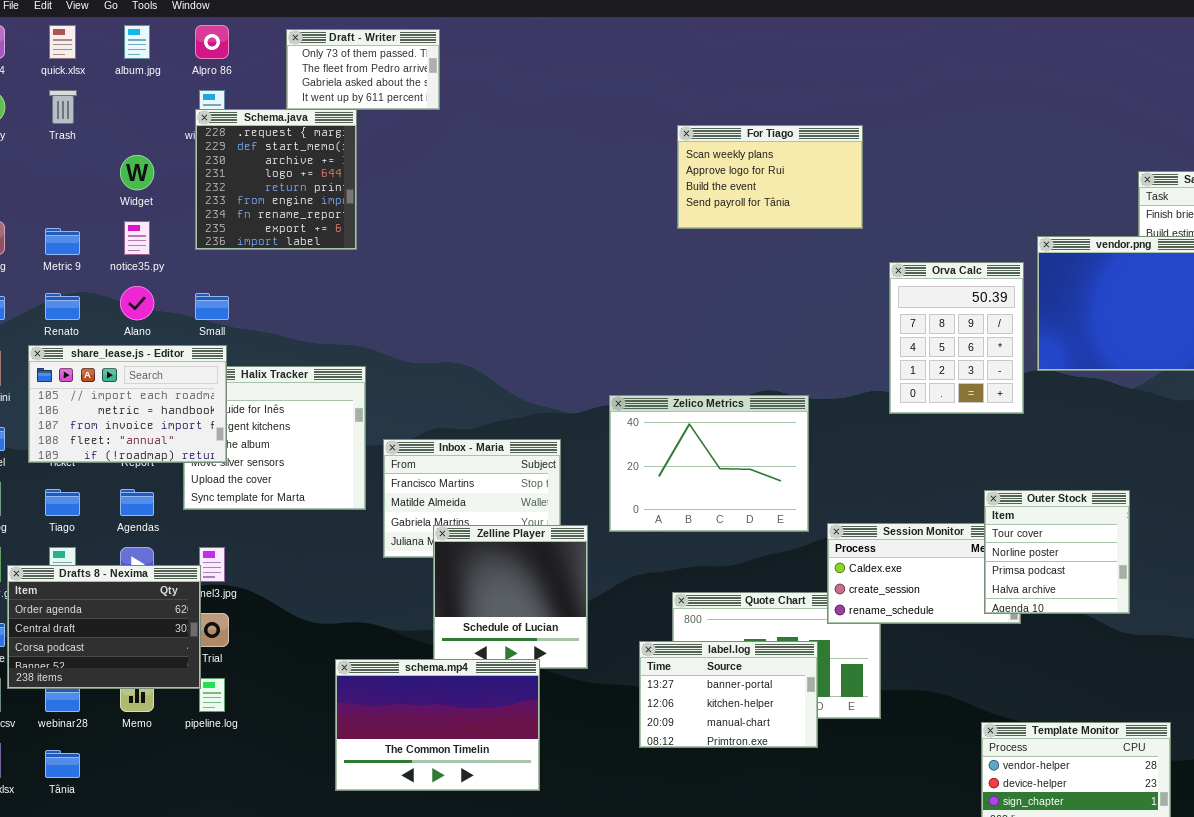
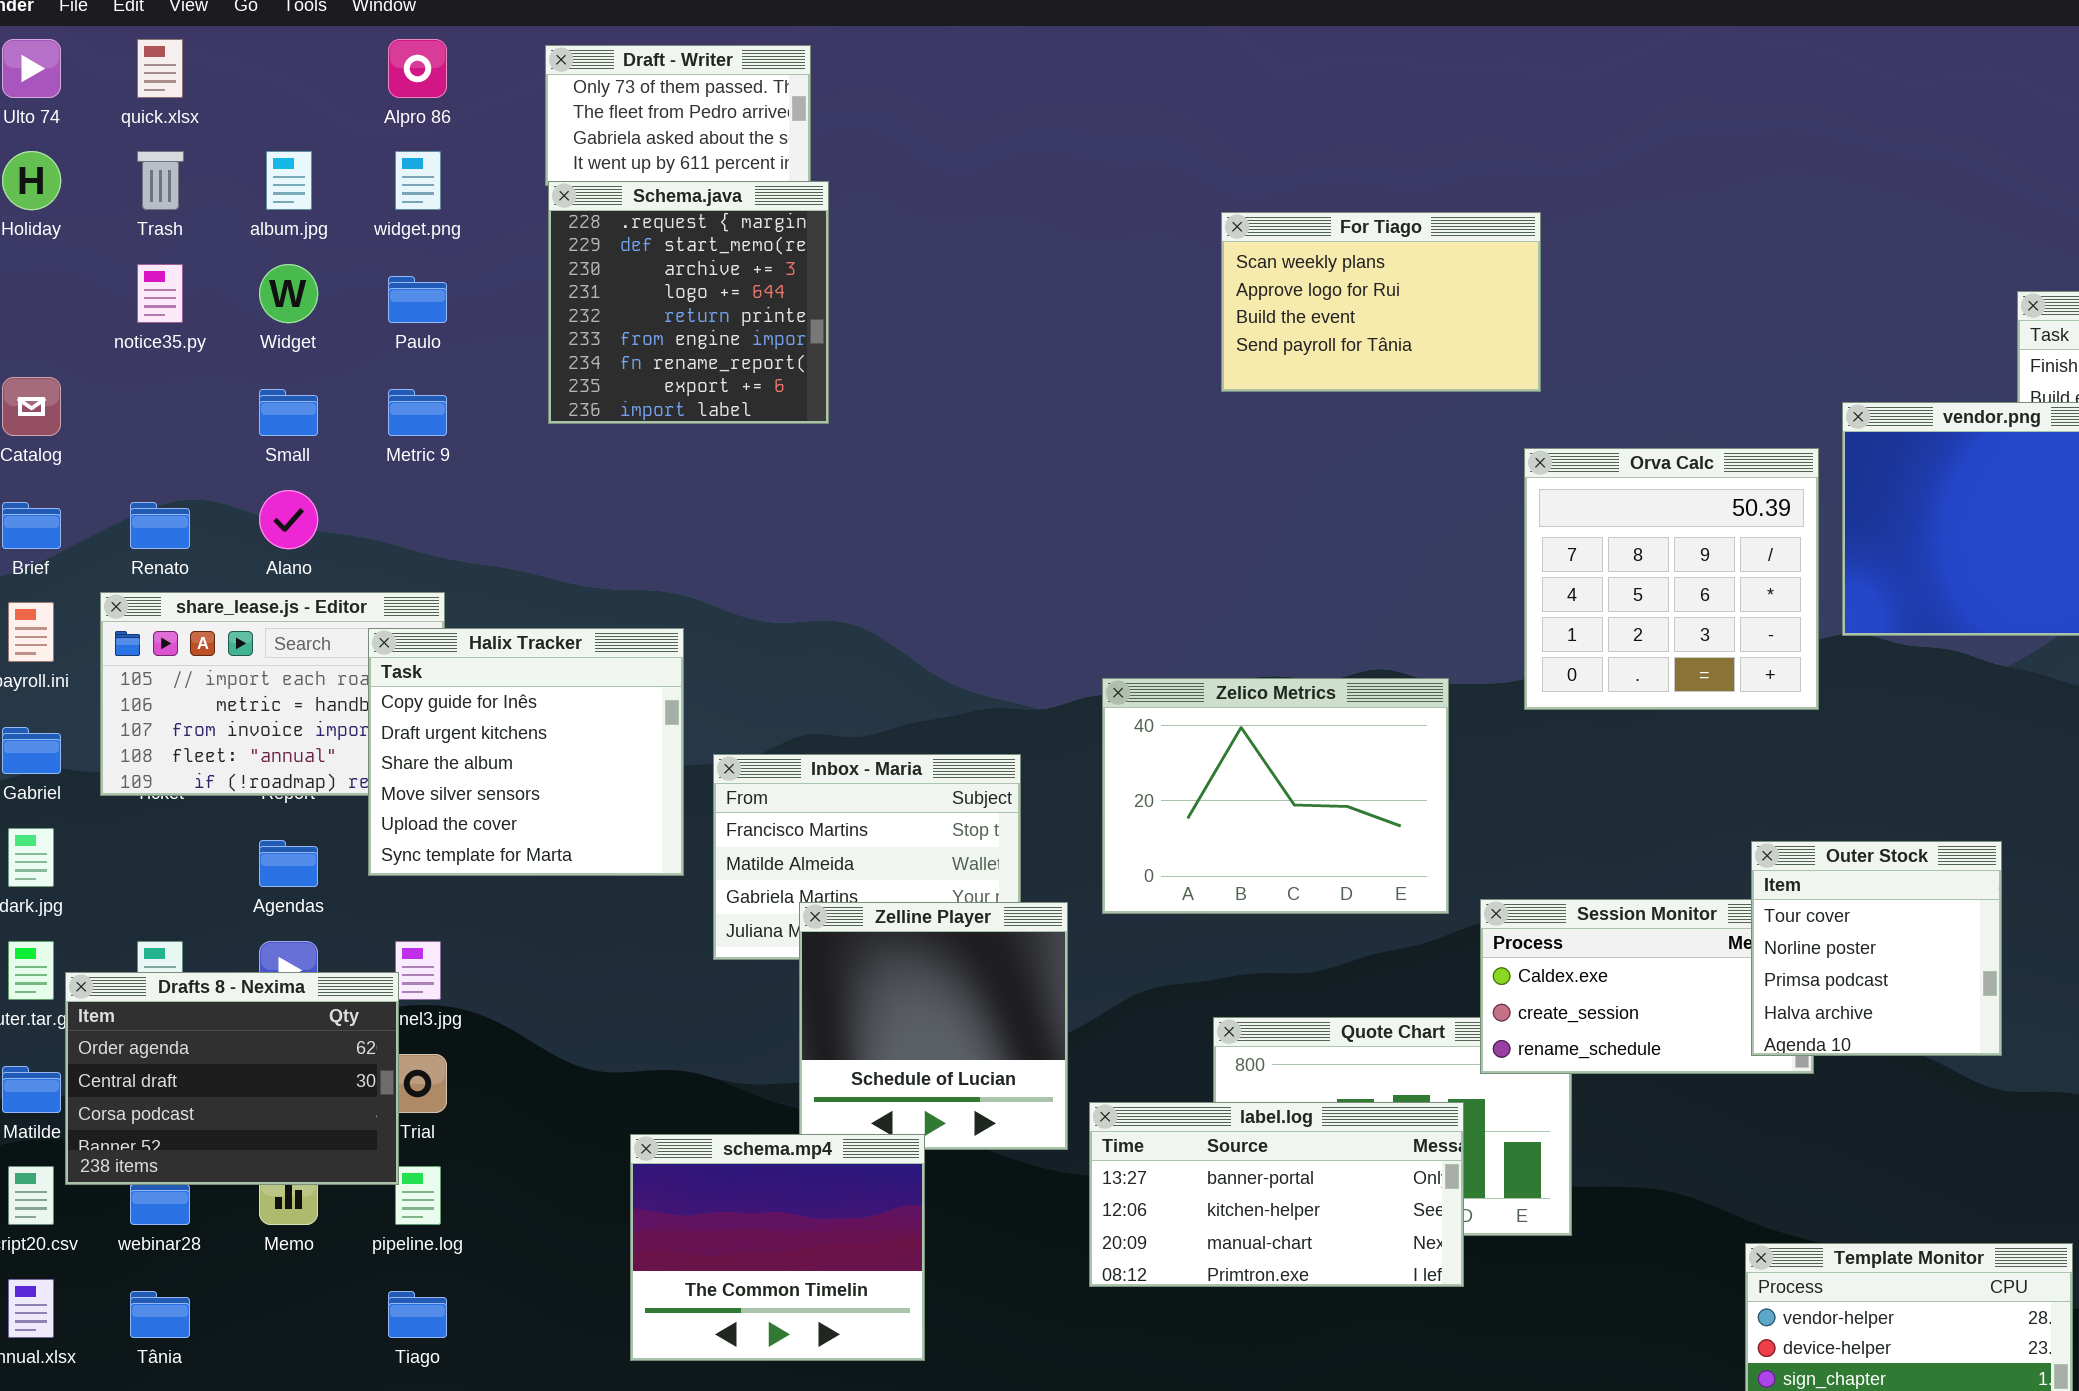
album.jpg: [124,25,150,59] -> [266,151,312,210], moved
Schema.java: [195,109,357,250] -> [548,181,829,424], moved
notice35.py: [124,221,150,255] -> [137,264,183,323], moved
Metric 9: [45,228,80,255] -> [388,389,447,436], moved
Orva Calc: [889,262,1024,414] -> [1524,448,1819,710], resized
Small: [195,293,229,320] -> [259,389,318,436], moved
Halix Tracker: [183,366,366,510] -> [368,628,684,876], raised
Tiago: [45,489,80,516] -> [388,1291,447,1338], moved
label.log: [639,641,818,748] -> [1089,1102,1464,1287], resized
schema.mp4: [335,659,540,791] -> [630,1134,925,1361], resized

